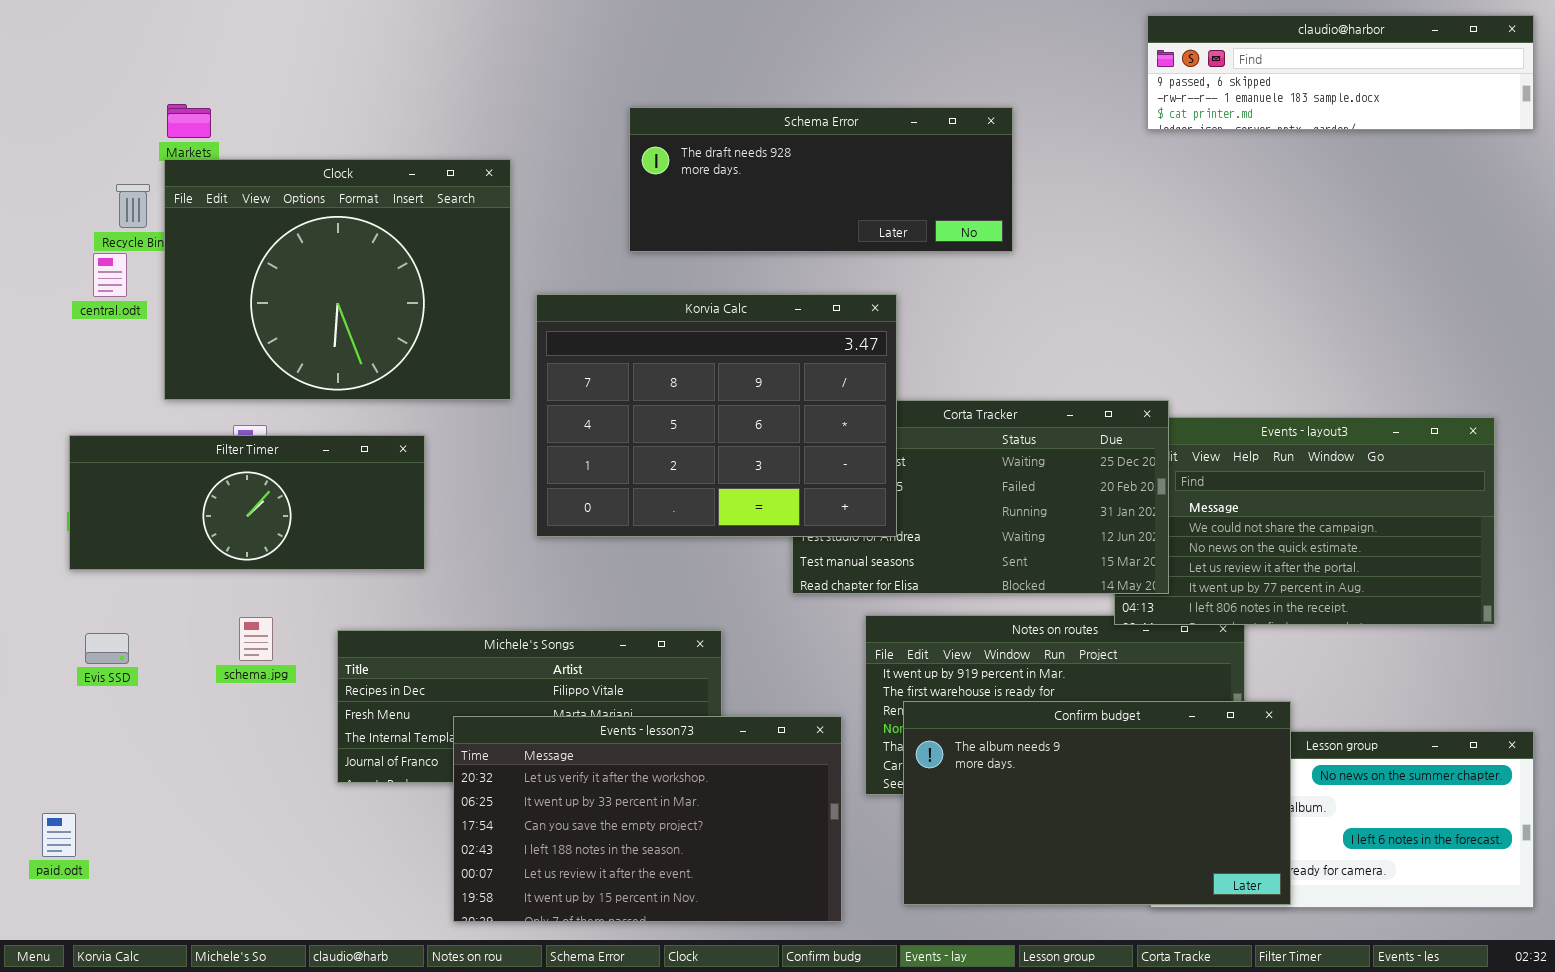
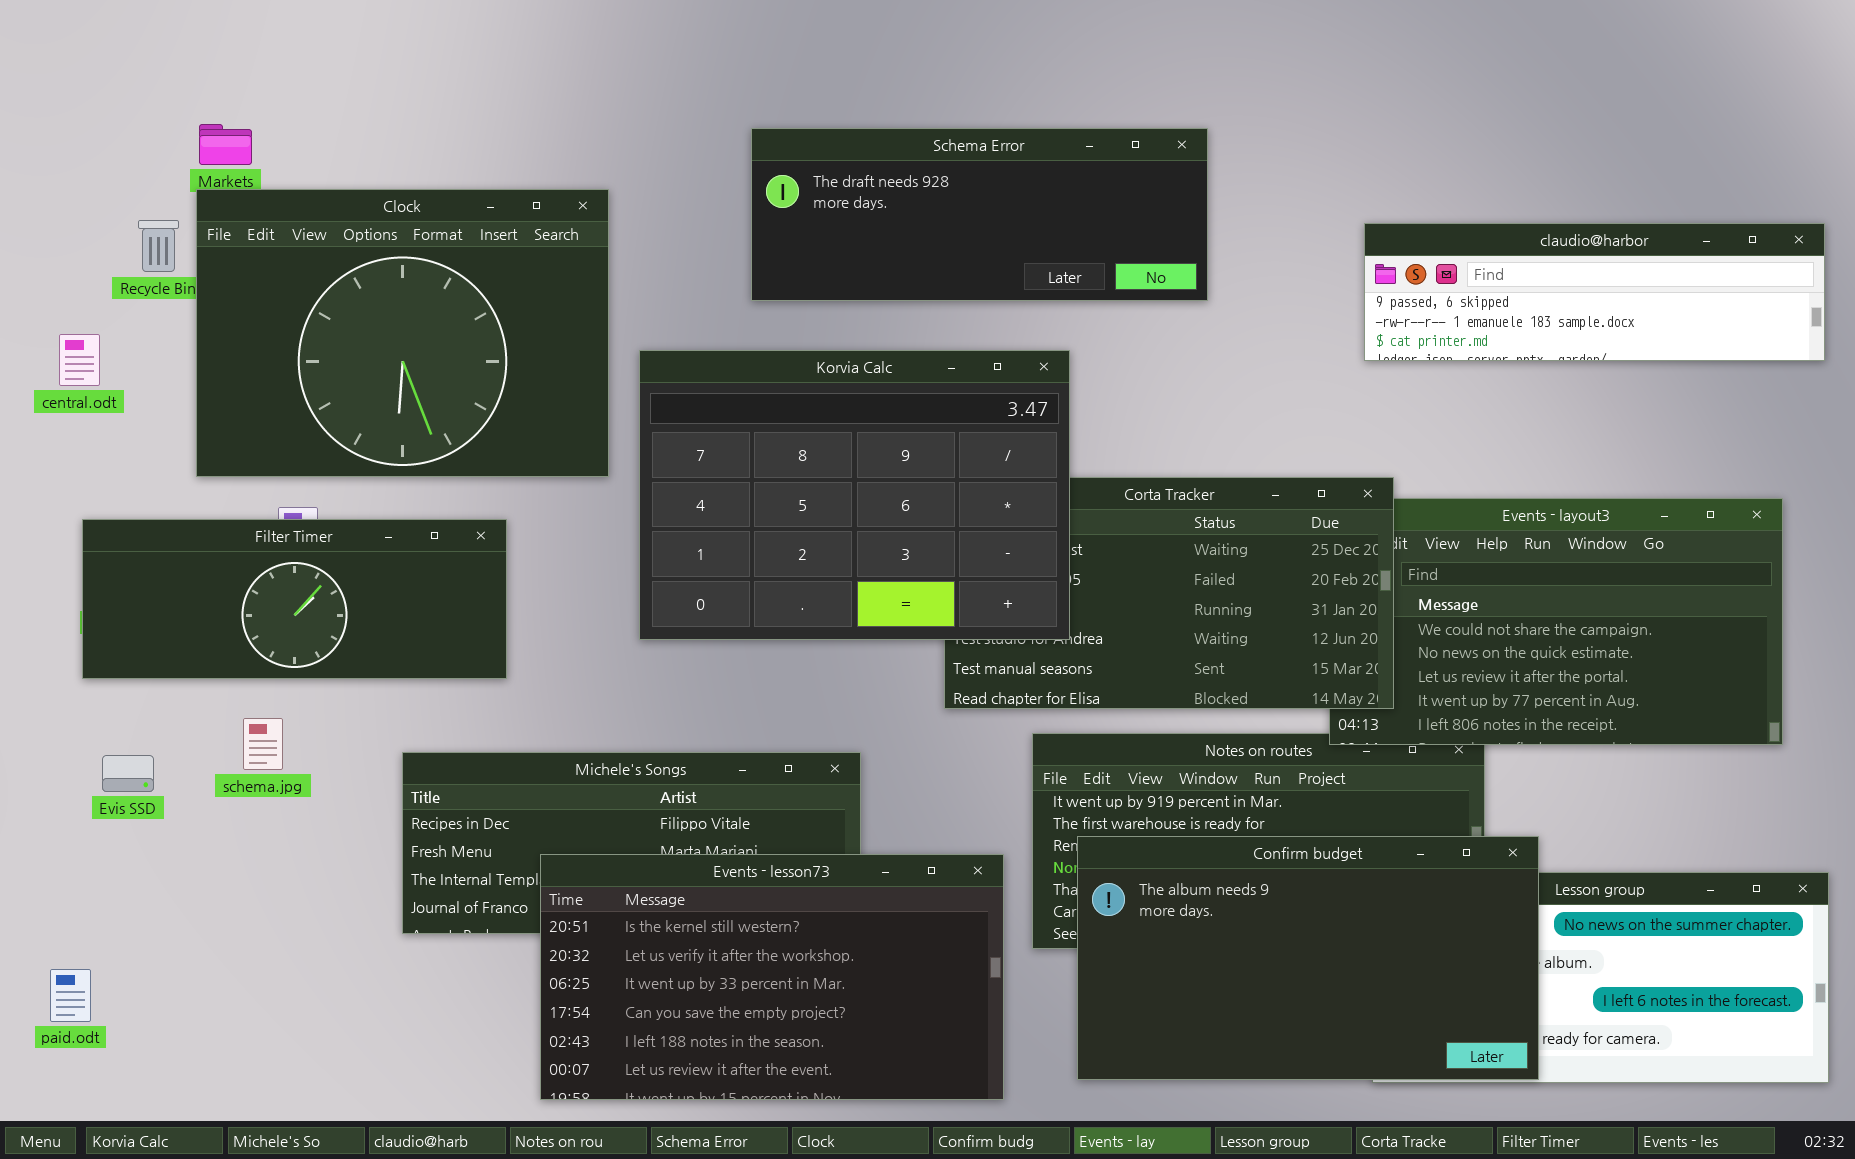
claudio@harbor: [1147,15,1534,130] -> [1364,223,1825,361], moved
central.odt: [93,253,127,297] -> [59,334,100,386], moved
schema.jpg: [239,617,273,661] -> [243,718,283,770], moved
Events - lesson73: [453,716,842,922] -> [540,854,1004,1100], scrolled up 1 row

